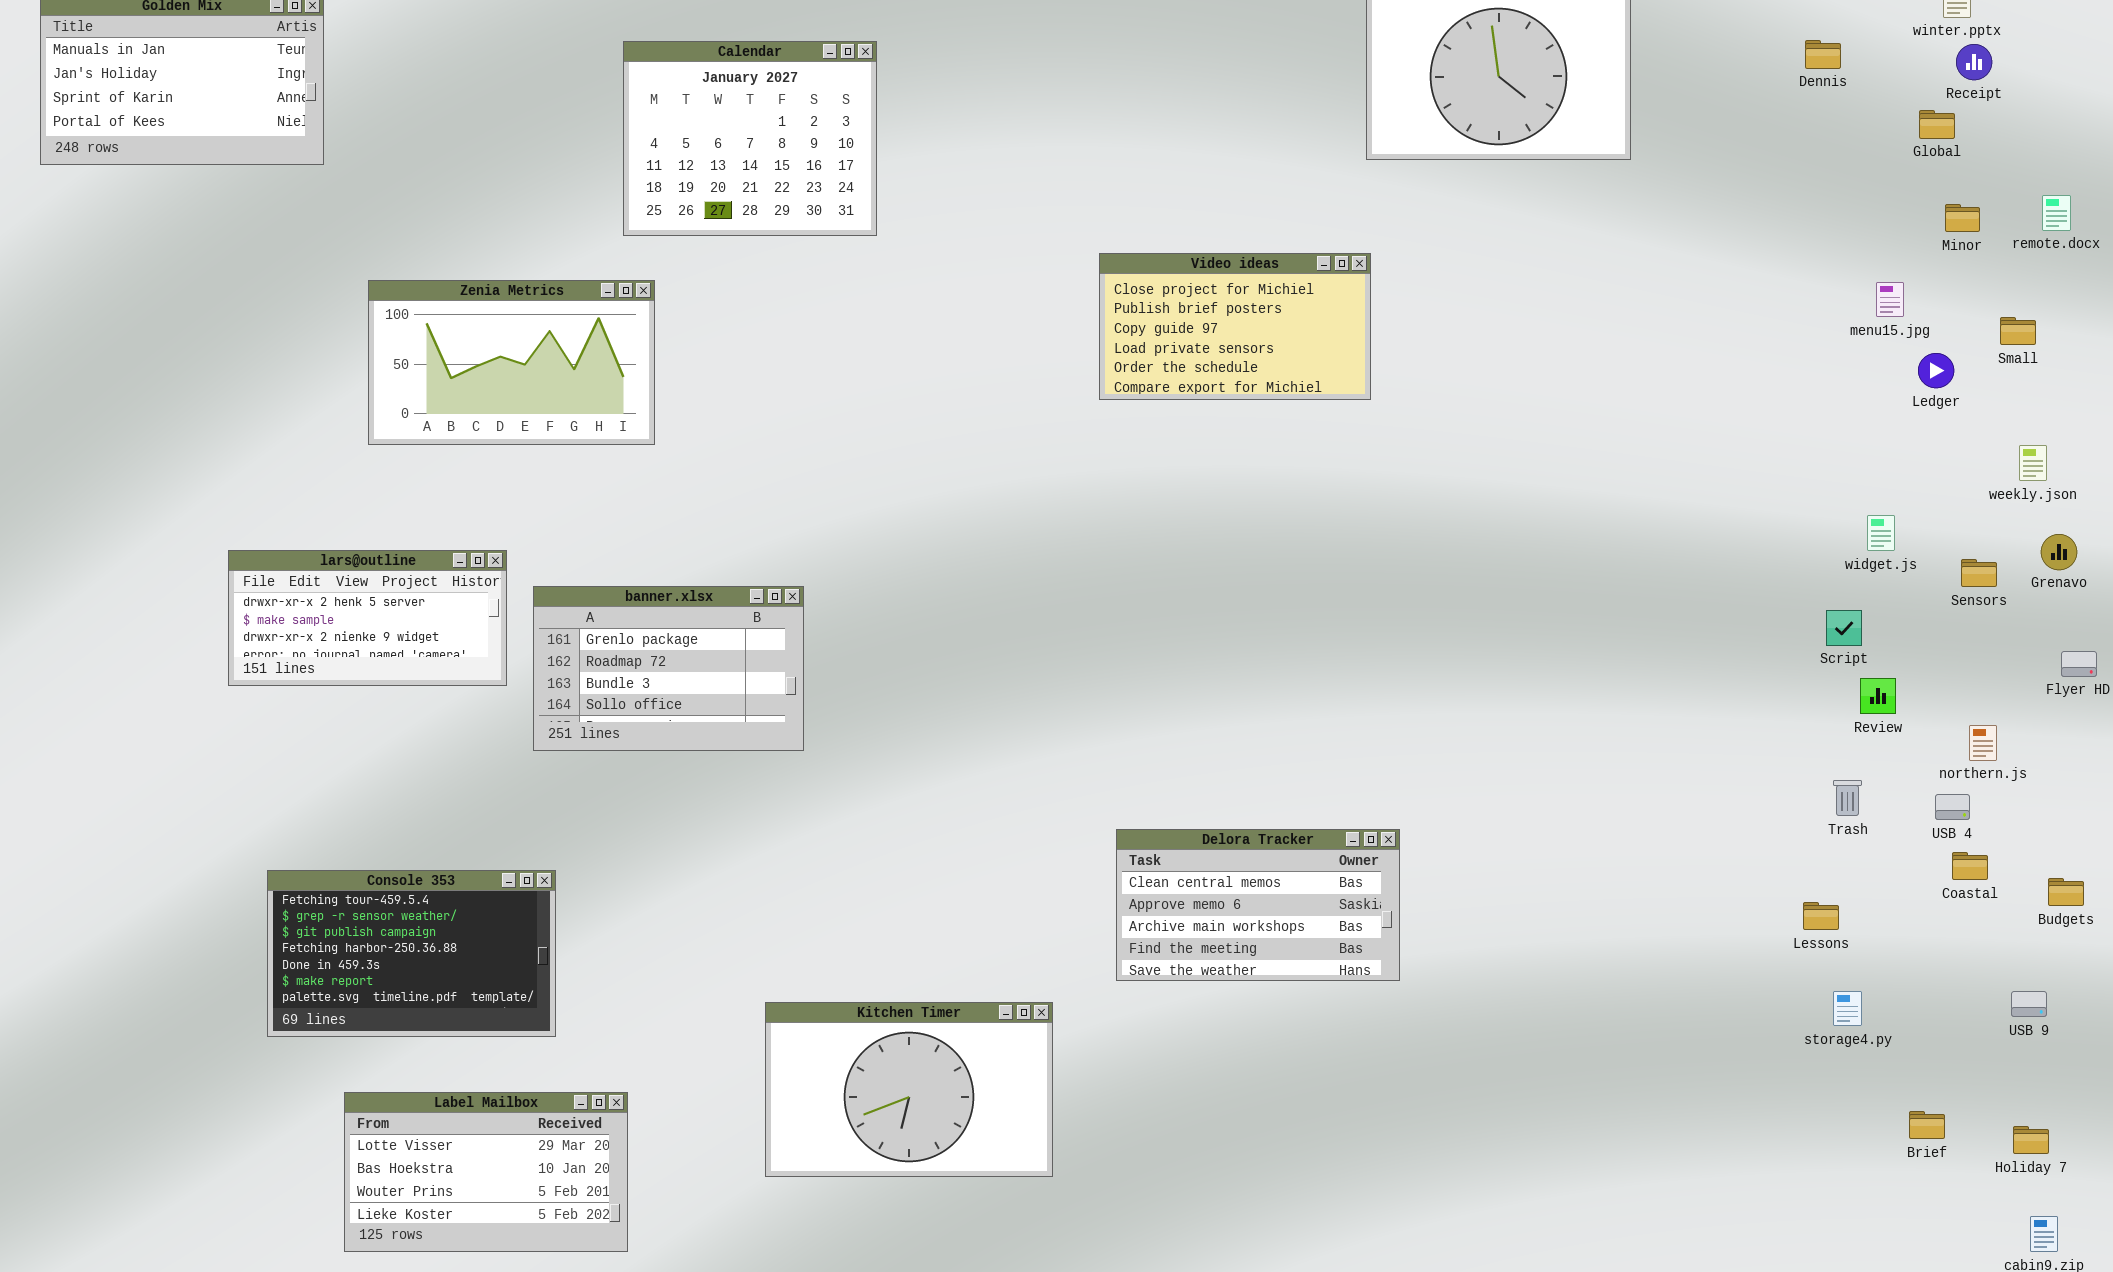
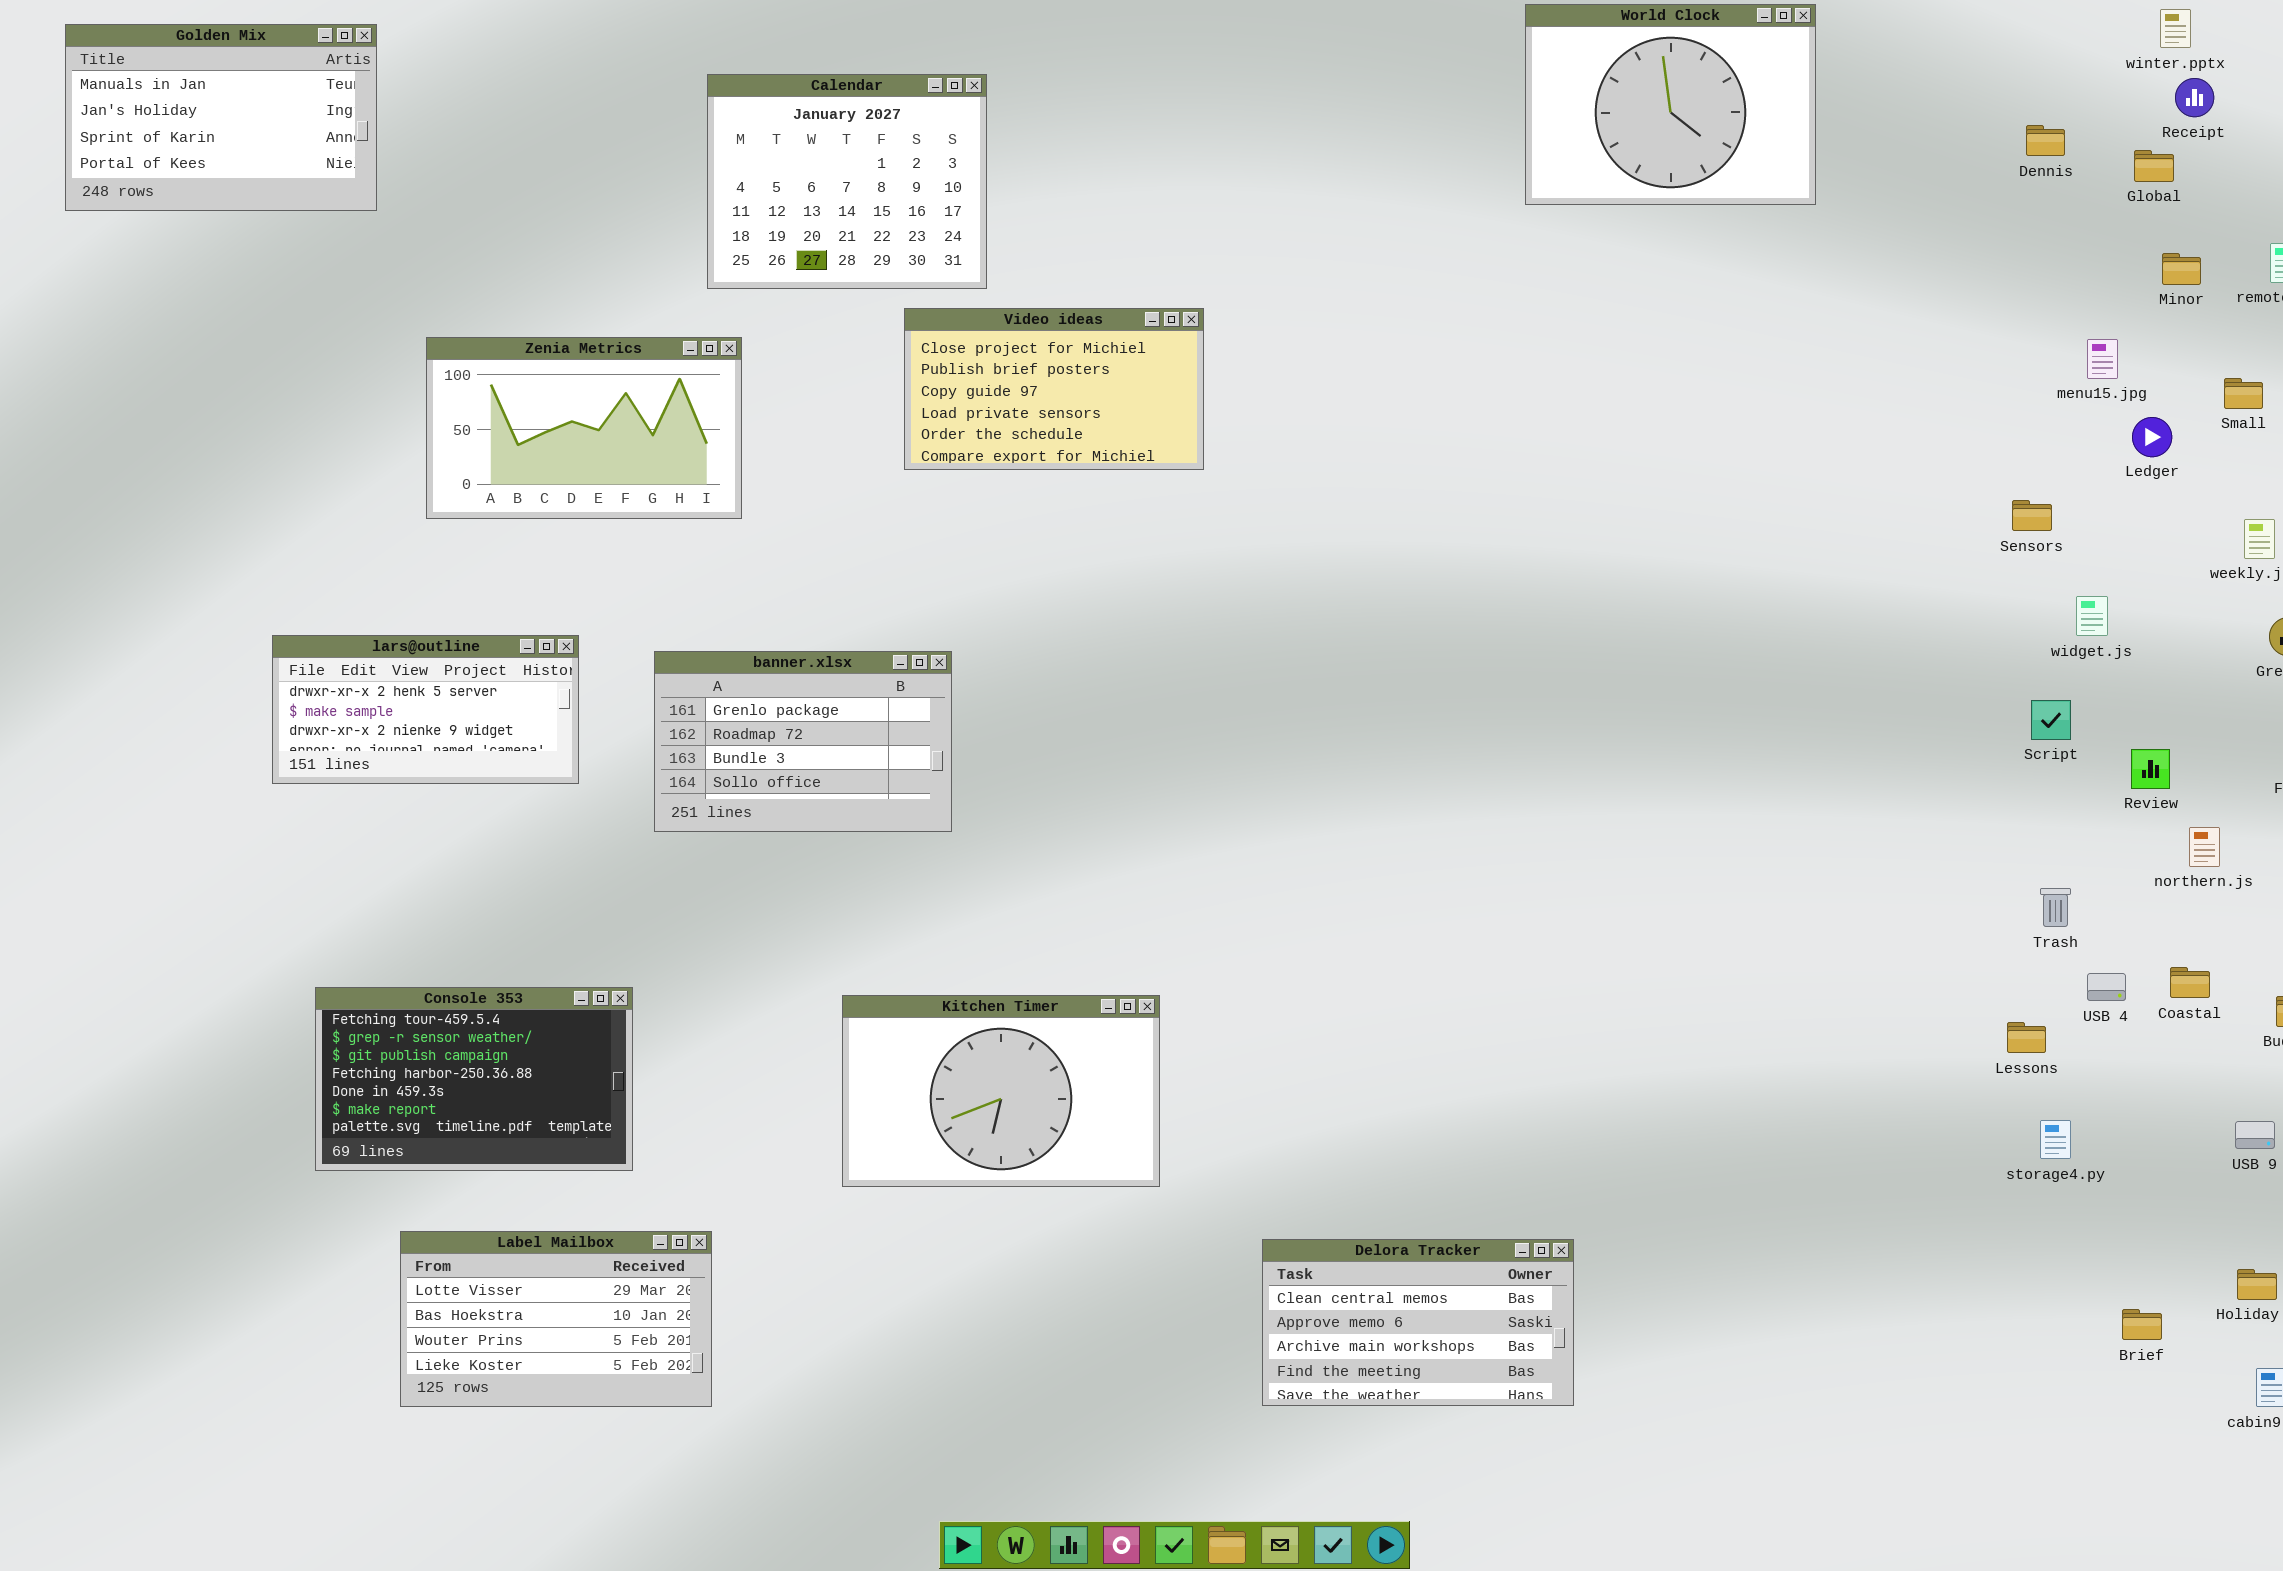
Dennis: [1805,40,1841,69] -> [2026,125,2065,156], moved
Video ideas: [1099,253,1371,400] -> [904,308,1204,470], moved
Sensors: [1961,559,1997,587] -> [2012,500,2052,531], moved
banner.xlsx: [533,586,804,751] -> [654,651,952,832], moved
Review: [1860,678,1896,714] -> [2131,749,2170,789], moved
USB 4: [1935,794,1970,820] -> [2087,973,2126,1001], moved
Delora Tracker: [1116,829,1400,981] -> [1262,1239,1574,1406], moved
Kitchen Timer: [765,1002,1053,1177] -> [842,995,1160,1187], moved
Brief: [1909,1111,1945,1139] -> [2122,1309,2162,1340], moved

